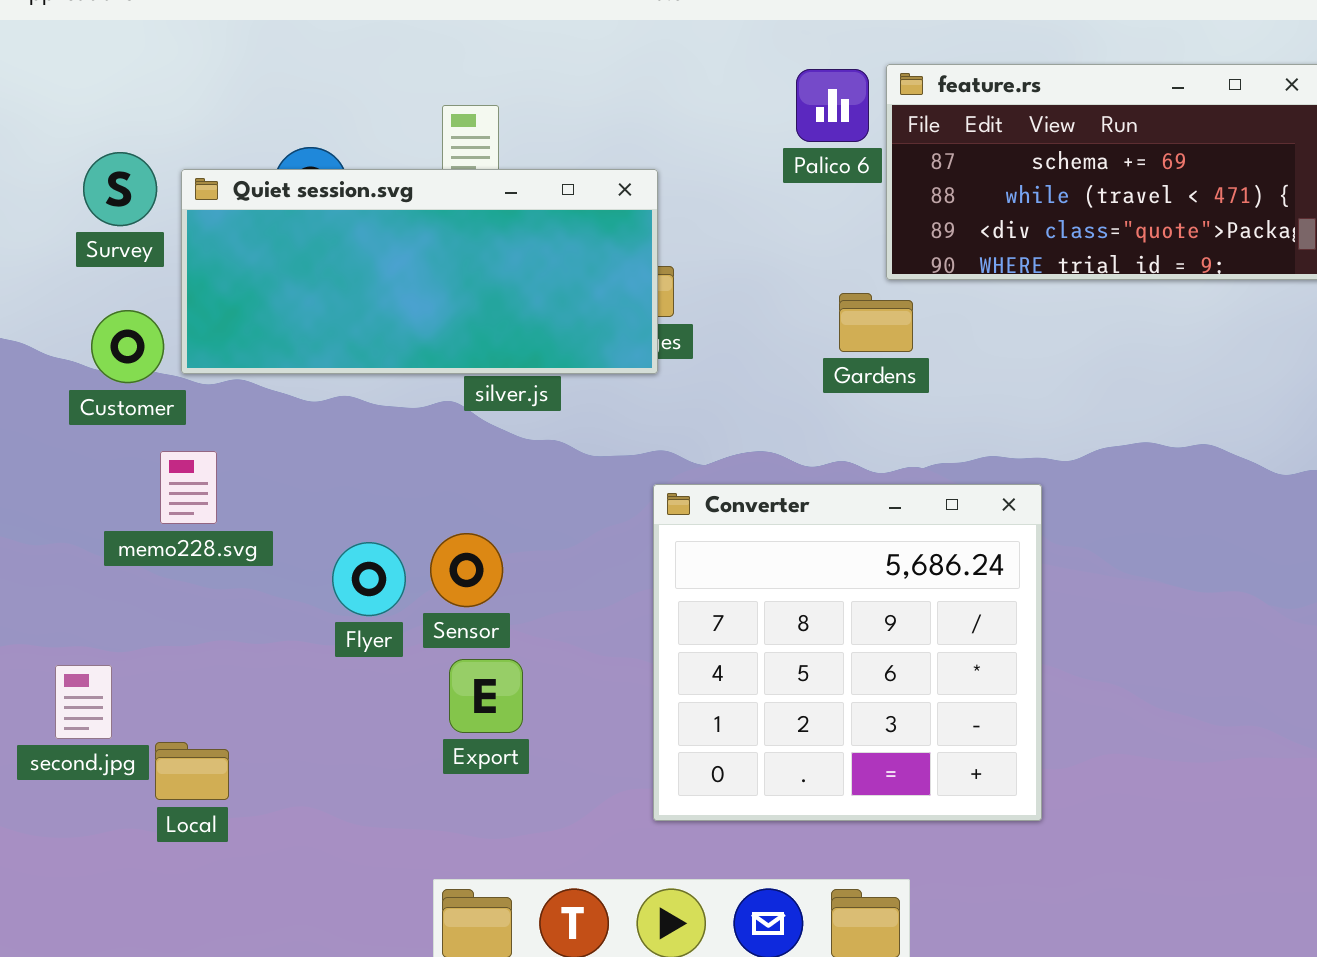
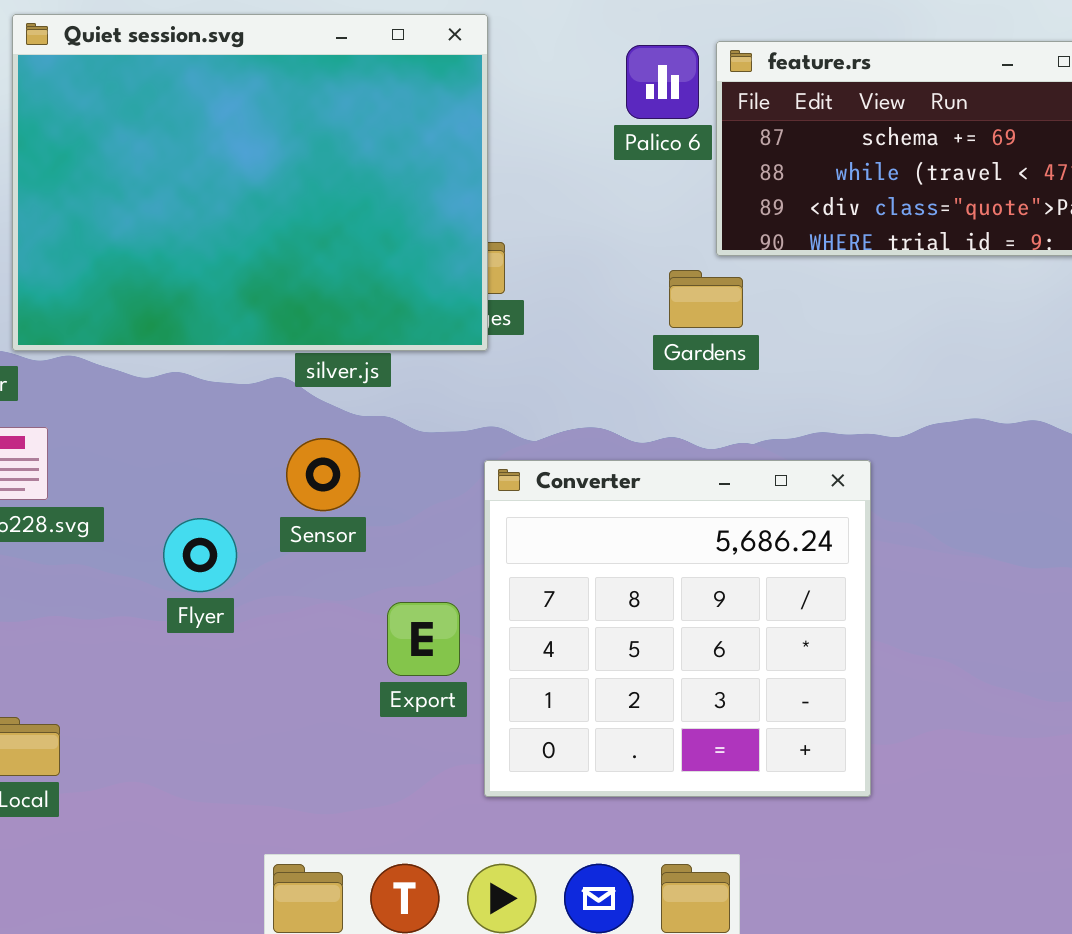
Quiet session.svg: [181,169,658,374] -> [12,14,488,351], resized
Sensor: [430,533,503,607] -> [286,438,360,511], moved
Export: [449,659,523,733] -> [387,602,460,676], moved

